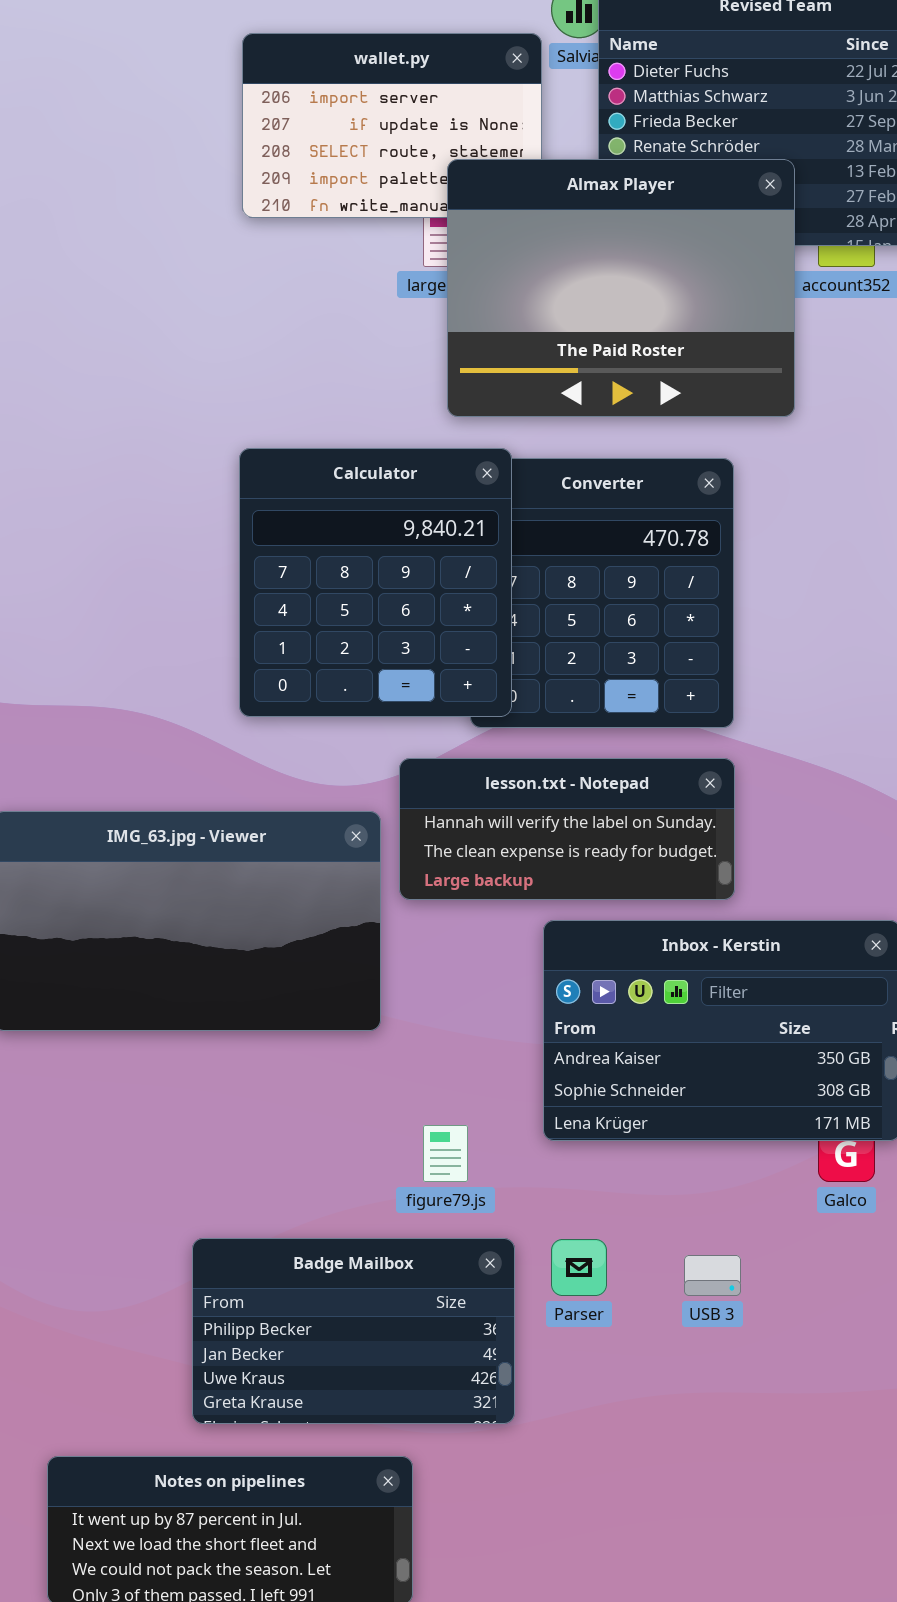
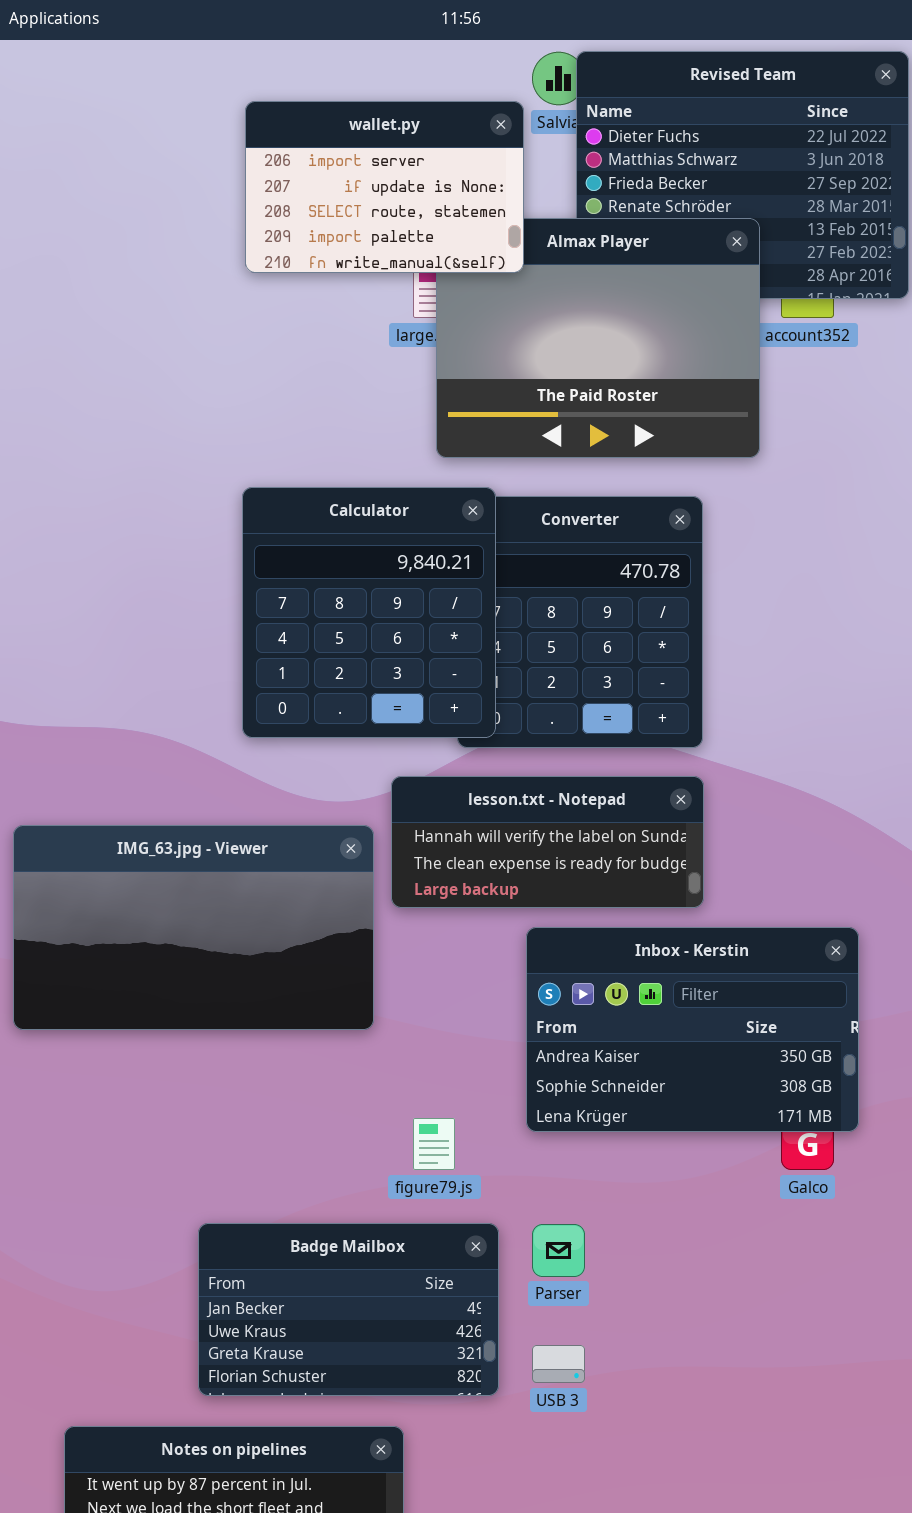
wallet.py: [242,33,542,218] -> [245,101,524,273], raised
Badge Mailbox: [192,1238,515,1424] -> [198,1223,499,1396], scrolled down 1 row
USB 3: [684,1255,741,1296] -> [532,1345,585,1383], moved

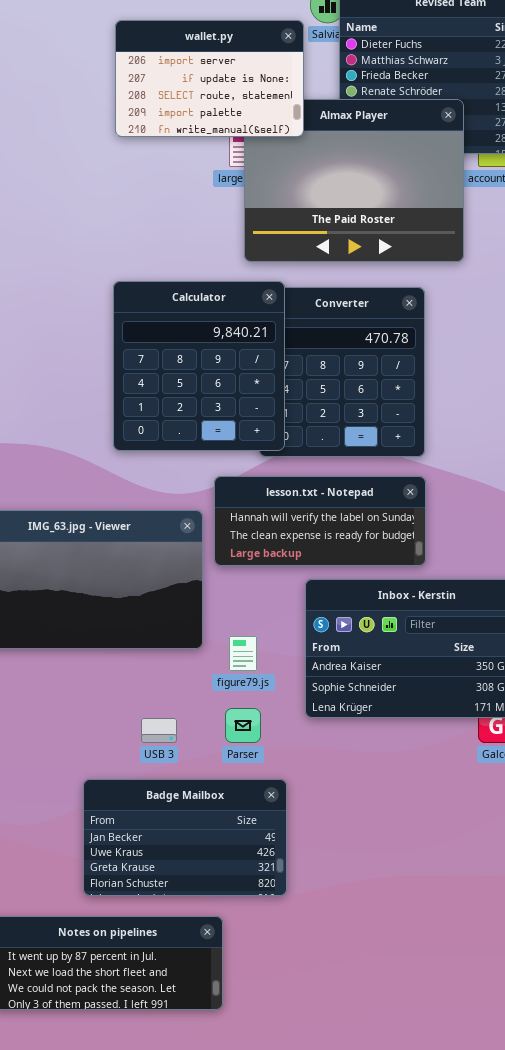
figure79.js: [413,1118,455,1170] -> [229,636,257,671], moved
Parser: [532,1224,585,1277] -> [225,708,261,743], moved
USB 3: [532,1345,585,1383] -> [141,718,177,743], moved

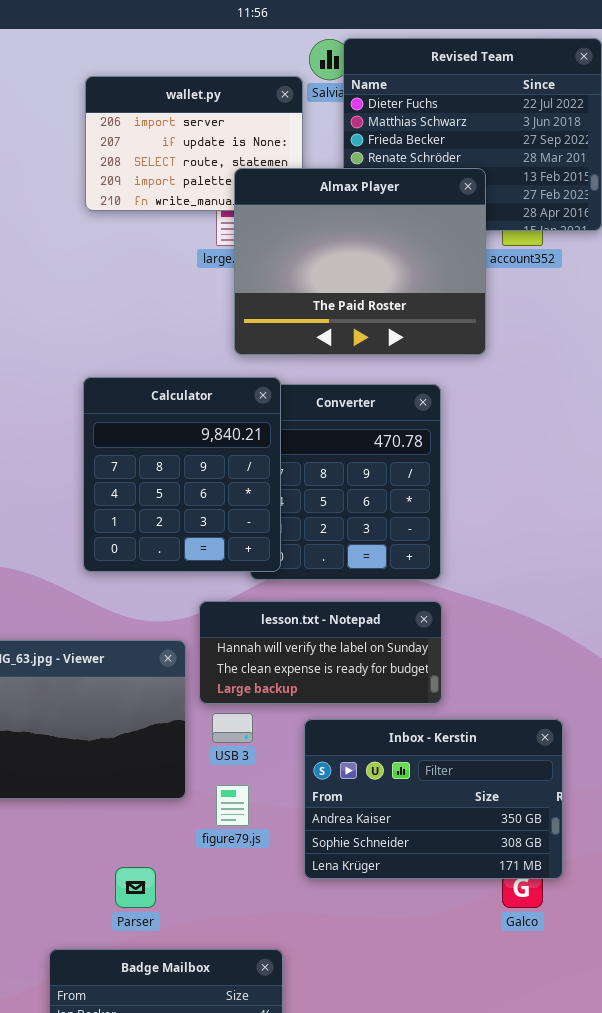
Almax Player: [244,99,464,262] -> [234,168,486,355], raised
Parser: [225,708,261,743] -> [115,867,156,908], moved
USB 3: [141,718,177,743] -> [212,713,253,743], moved

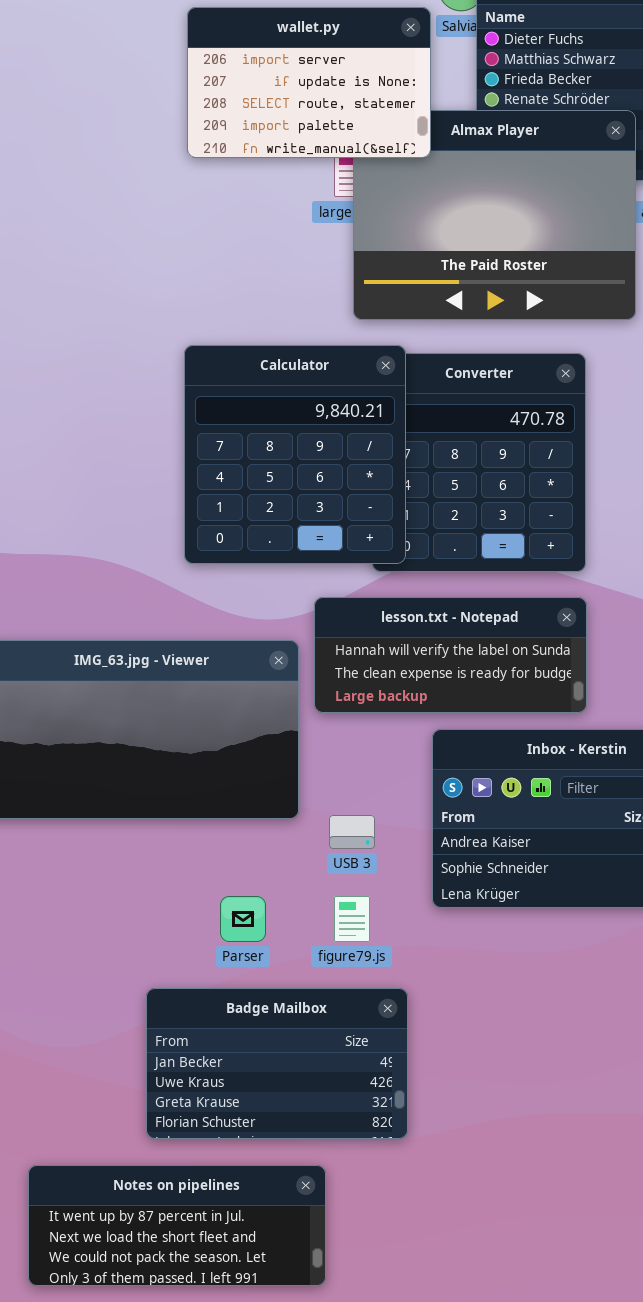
wallet.py: [85,76,303,211] -> [187,7,431,158], raised
USB 3: [212,713,253,743] -> [329,815,375,849], moved
figure79.js: [216,785,249,826] -> [334,896,370,942], moved

